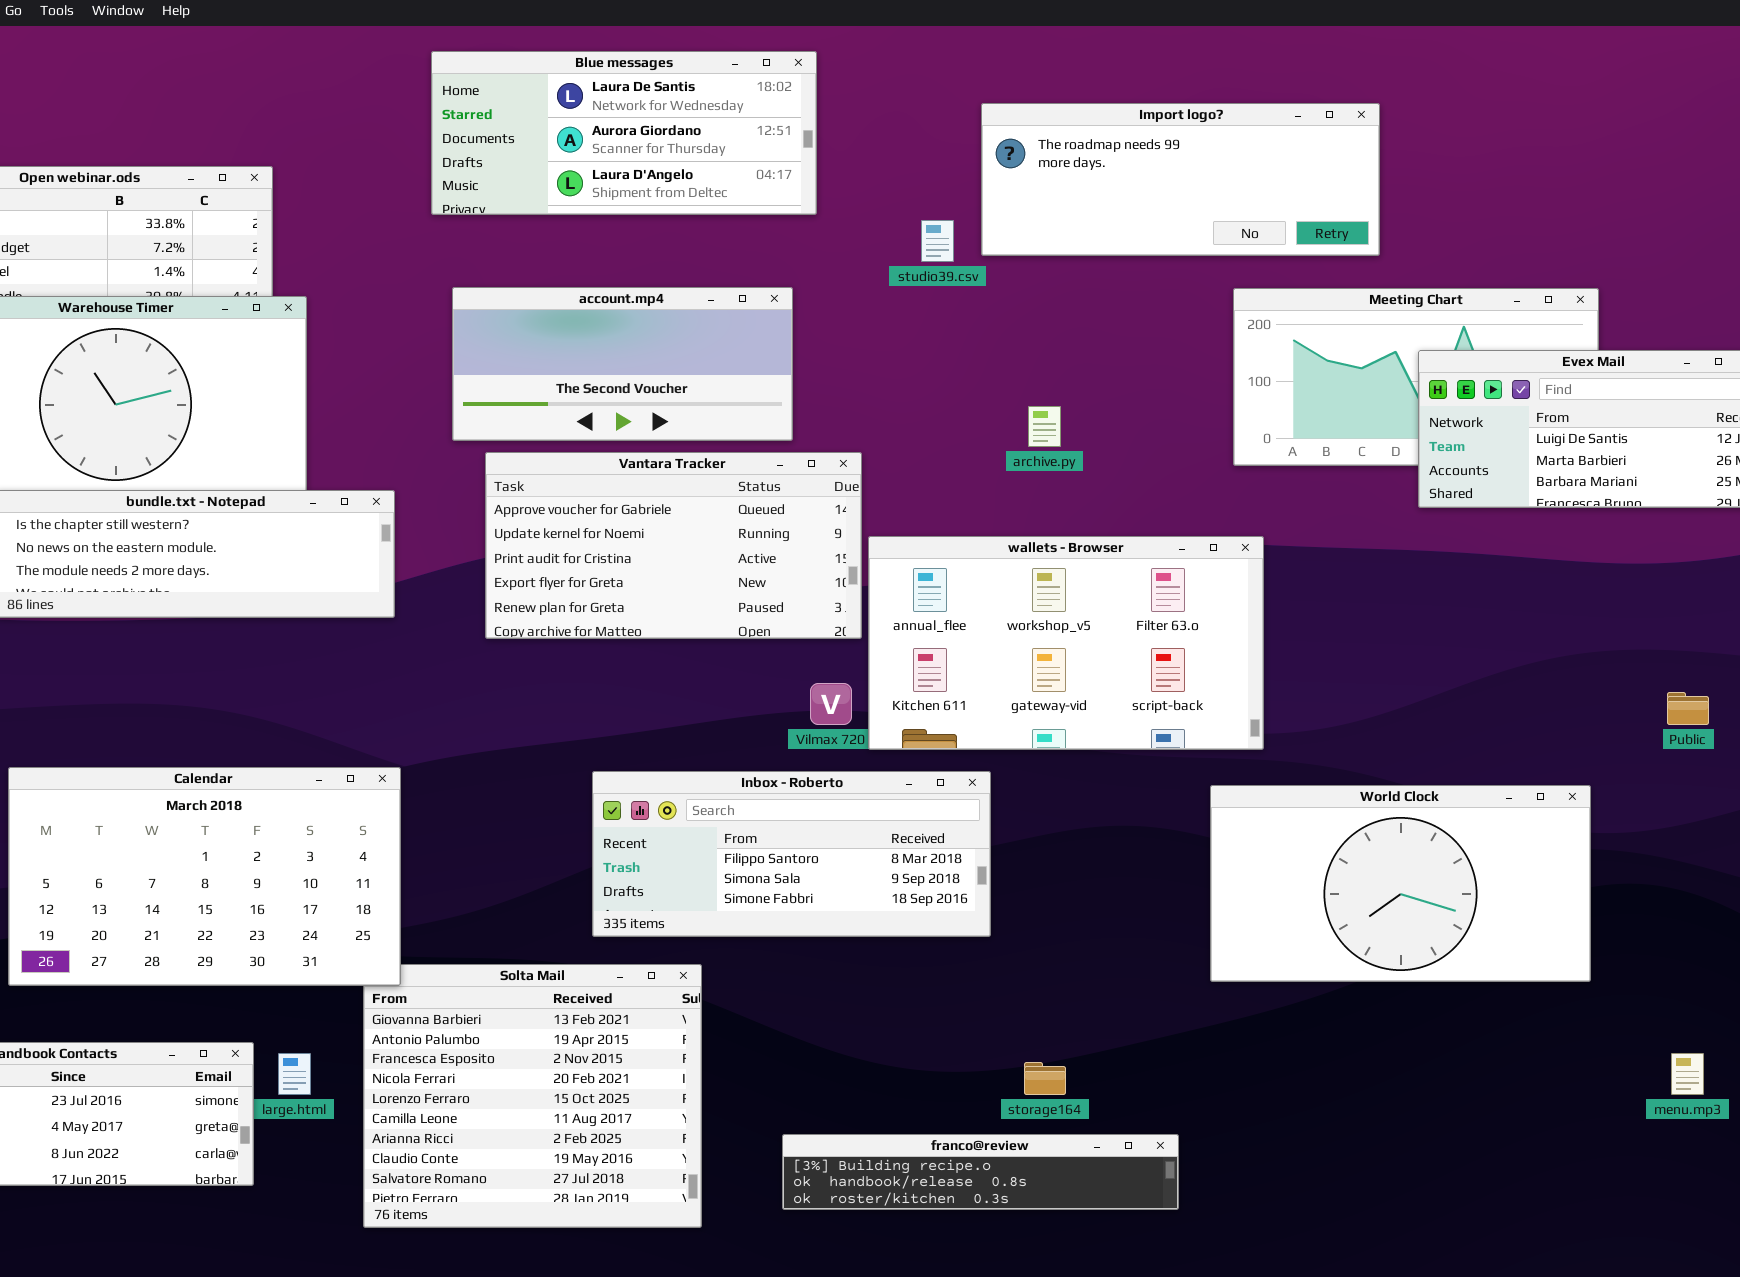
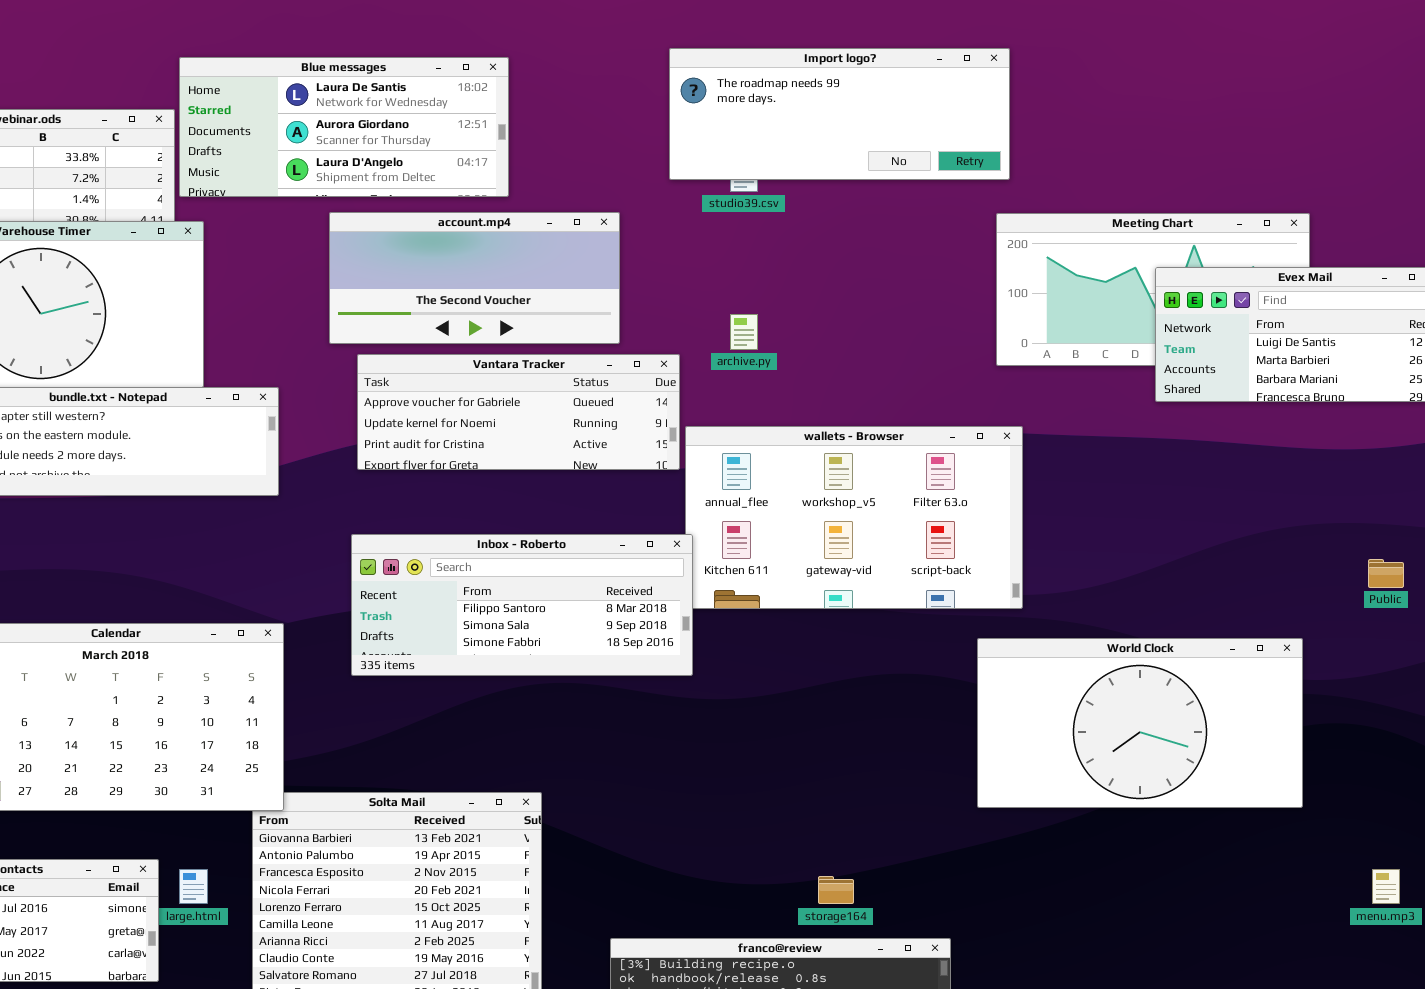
Blue messages: [431,51,817,215] -> [179,57,509,197], moved
Import logo?: [981,103,1380,256] -> [669,48,1010,180], moved
archive.py: [1028,406,1061,447] -> [730,314,758,350], moved
Vantara Tracker: [485,452,862,639] -> [357,354,680,470], resized
Inbox - Roberto: [592,771,991,937] -> [351,534,693,676], moved

